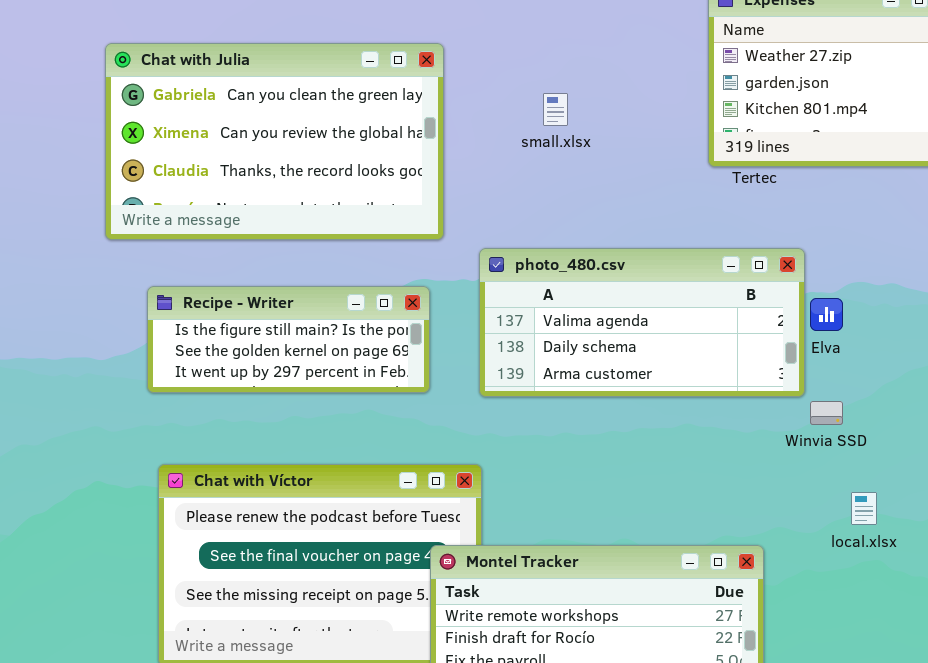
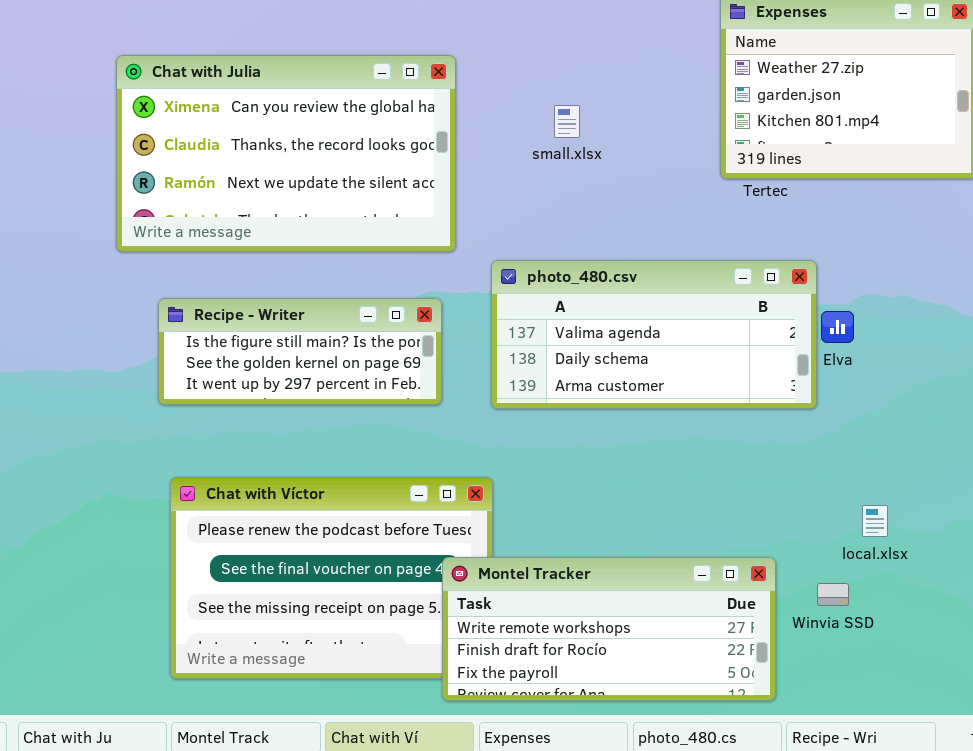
Chat with Julia: [105,43,444,240] -> [116,55,456,252], scrolled down 1 row
Winvia SSD: [810,401,843,425] -> [817,583,849,606], moved

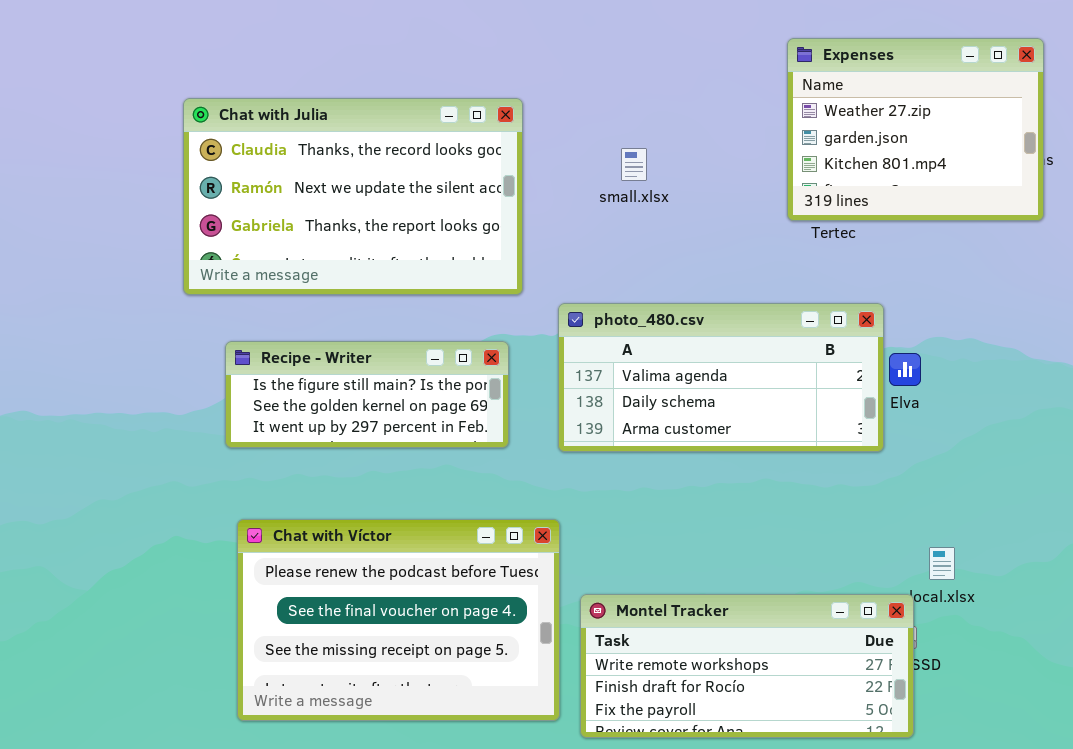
Chat with Julia: [116,55,456,252] -> [183,98,523,295], scrolled down 1 row
Montel Tracker: [442,557,776,701] -> [580,594,914,738], moved

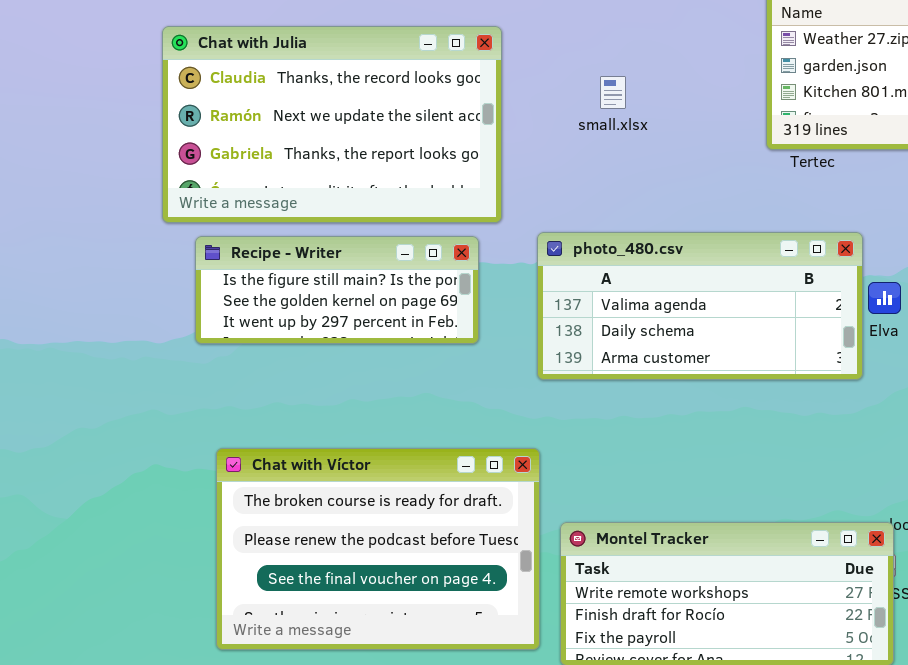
Recipe - Writer: [225,341,509,448] -> [195,236,479,344], moved
Chat with Víctor: [237,519,560,721] -> [216,448,540,650], scrolled up 1 row

